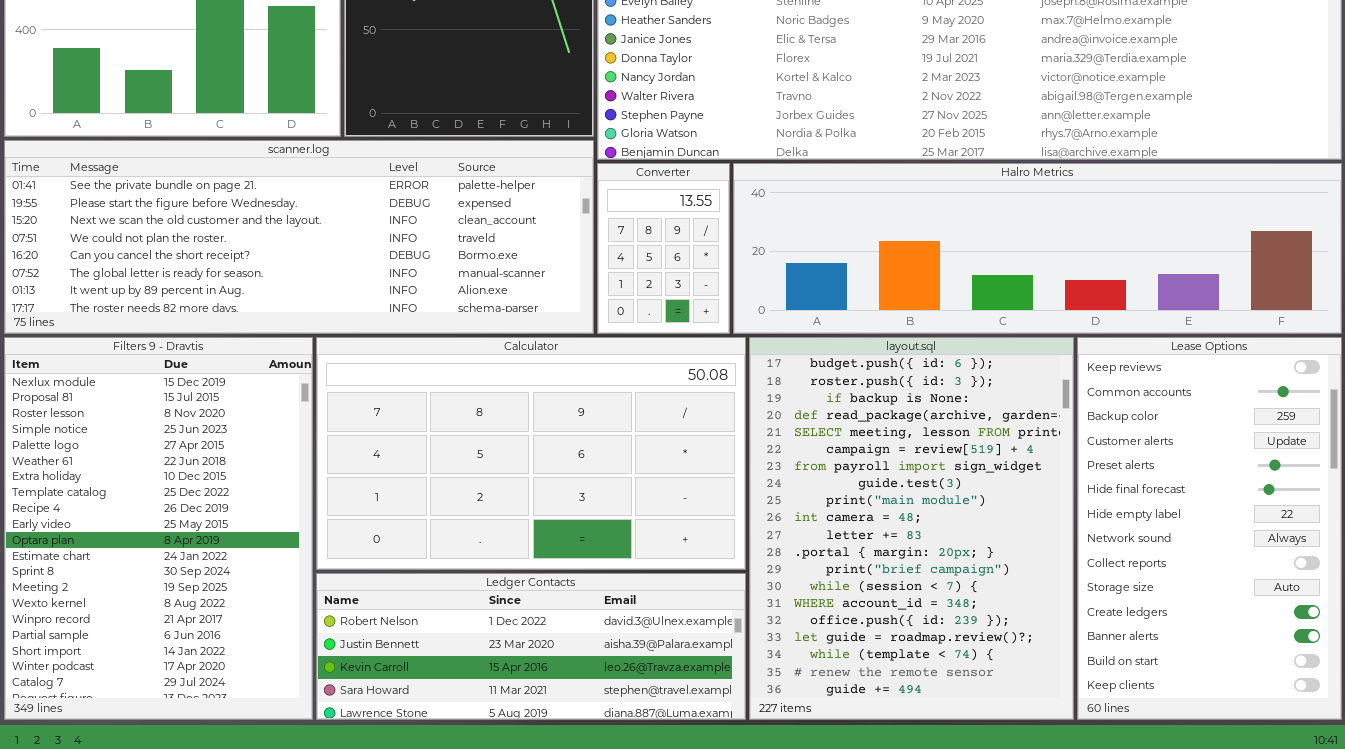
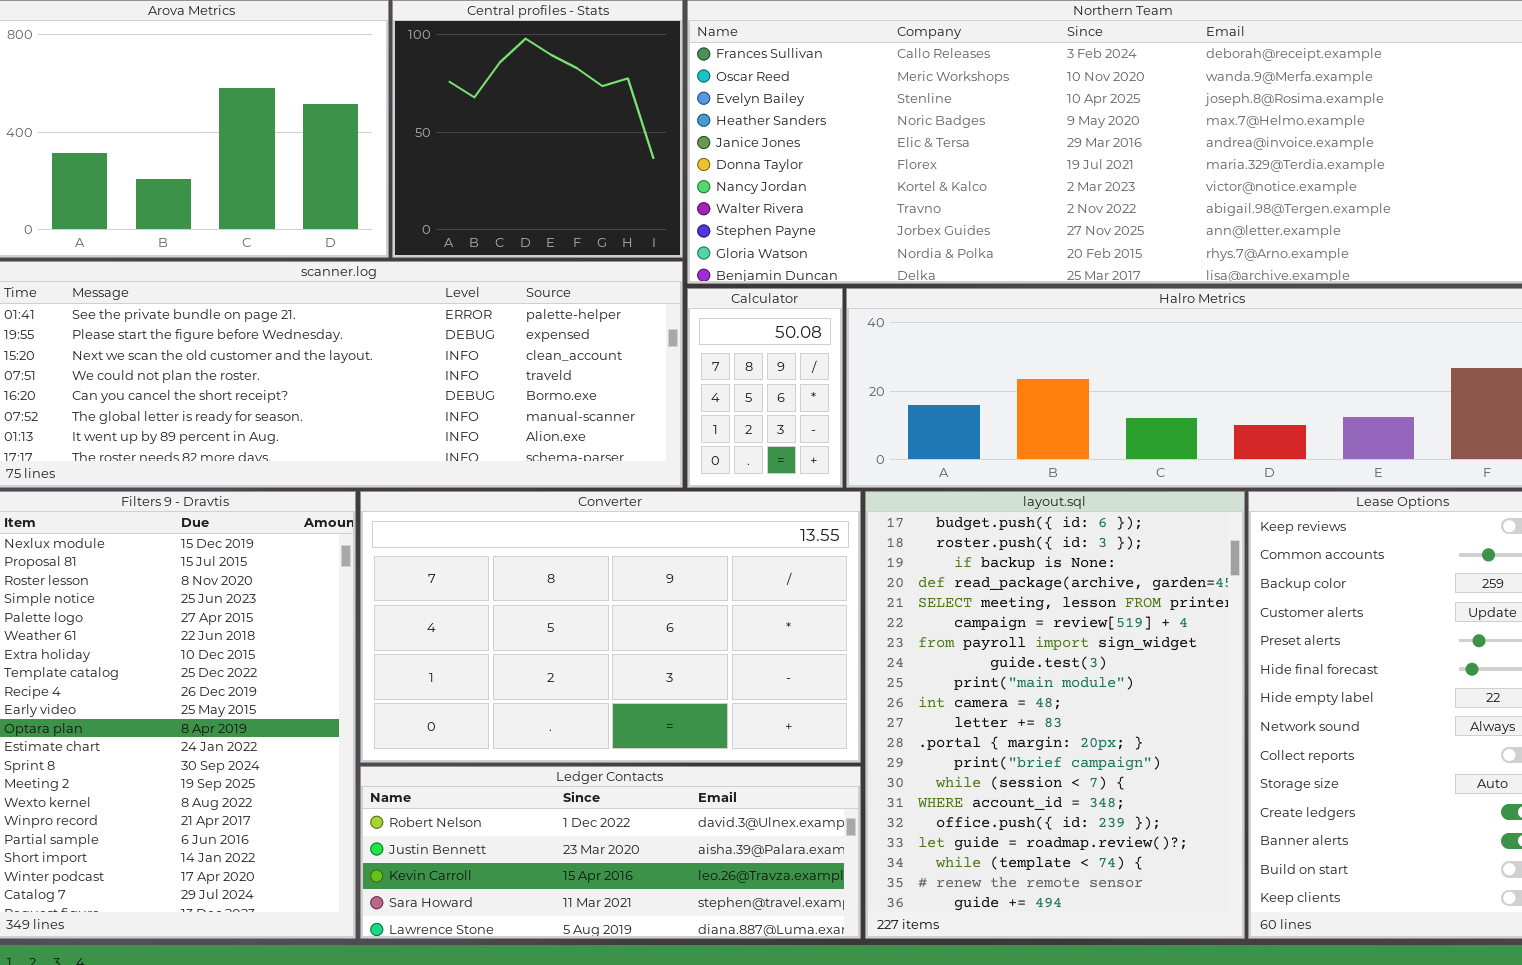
Converter: [597,163,730,334] -> [360,491,861,763], moved, resized
Calculator: [316,337,746,570] -> [687,288,843,488], moved, resized

